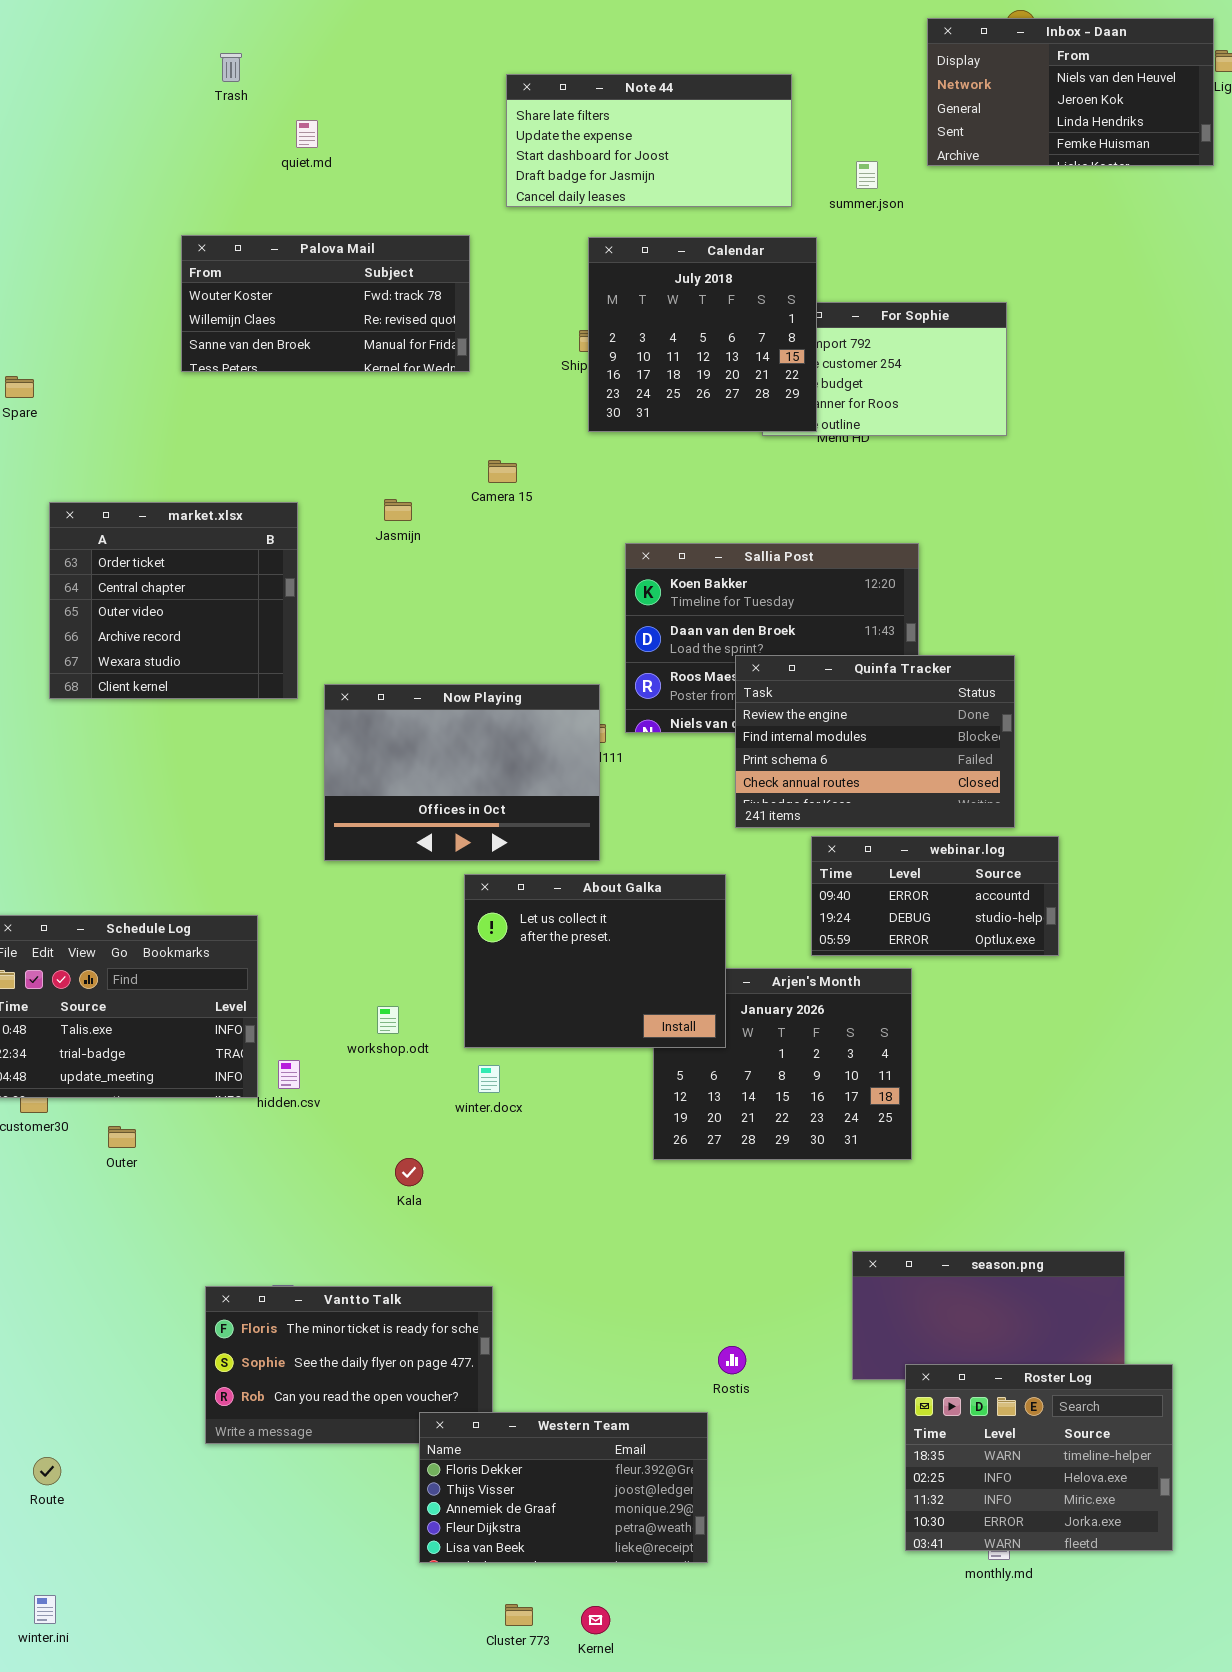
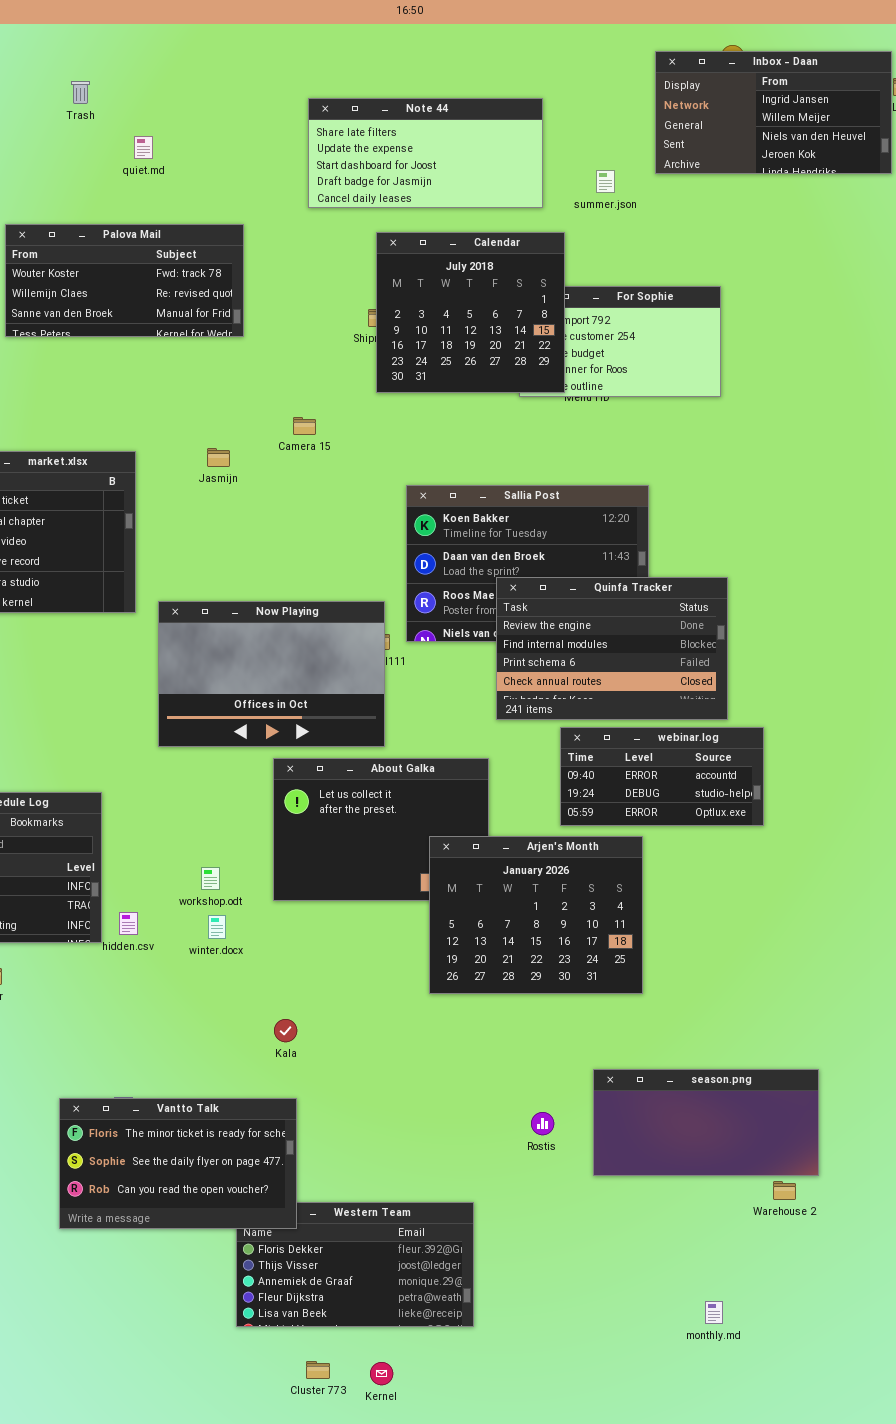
Inbox - Daan: [927,18,1214,166] -> [655,51,892,174], scrolled up 2 rows
Palova Mail: [181,235,470,372] -> [5,224,244,337], moved
Arjen's Month: [653,968,912,1160] -> [429,836,643,994], raised
winter.docx: [478,1065,500,1093] -> [208,915,226,939], moved
Kala: [395,1158,423,1186] -> [274,1019,297,1042], moved
Vantto Talk: [205,1286,493,1444] -> [59,1098,297,1229], raised
Rostis: [718,1346,746,1374] -> [531,1112,554,1135], moved
Roster Log: [905,1364,1173,1551] -> none, closed

